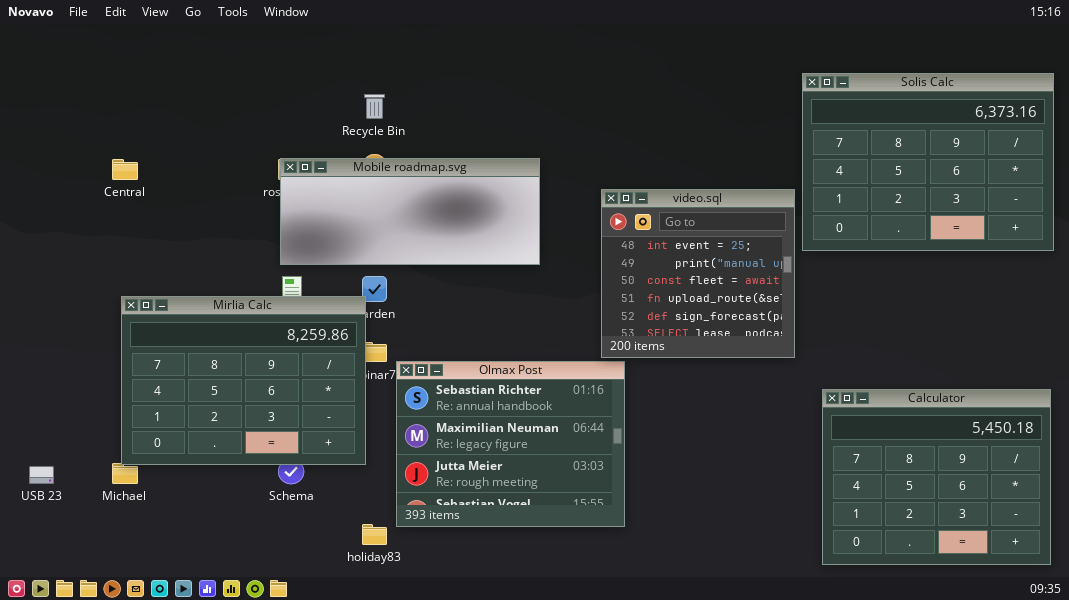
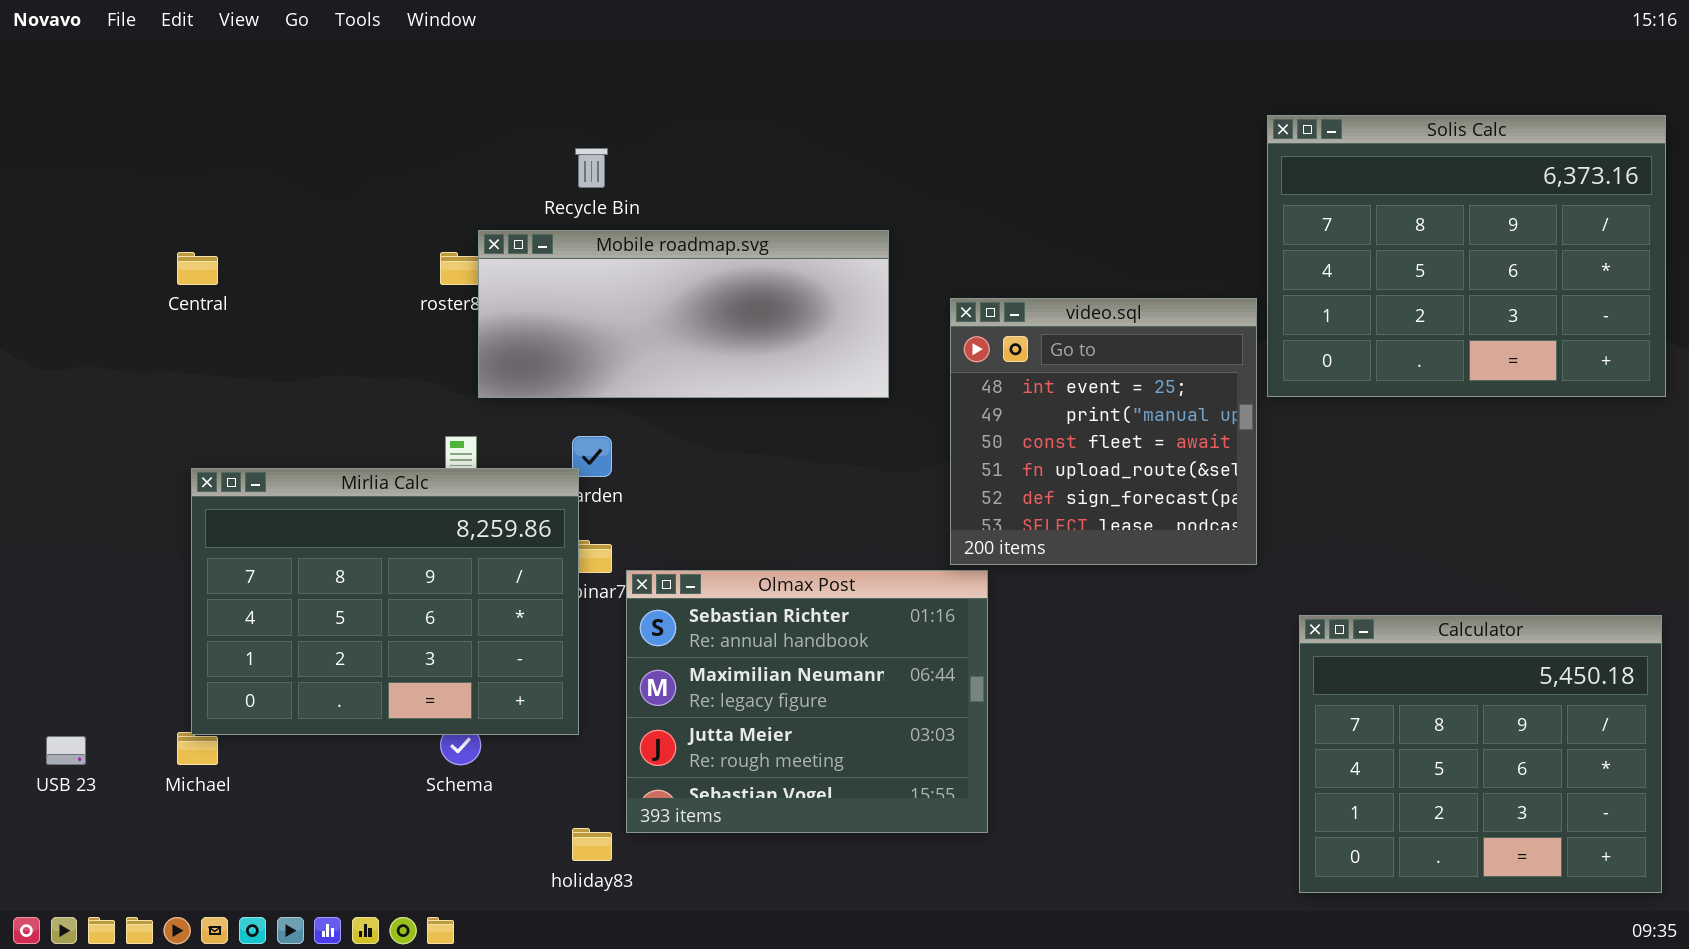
Mobile roadmap.svg: [280,158,540,265] -> [478,230,889,398], moved

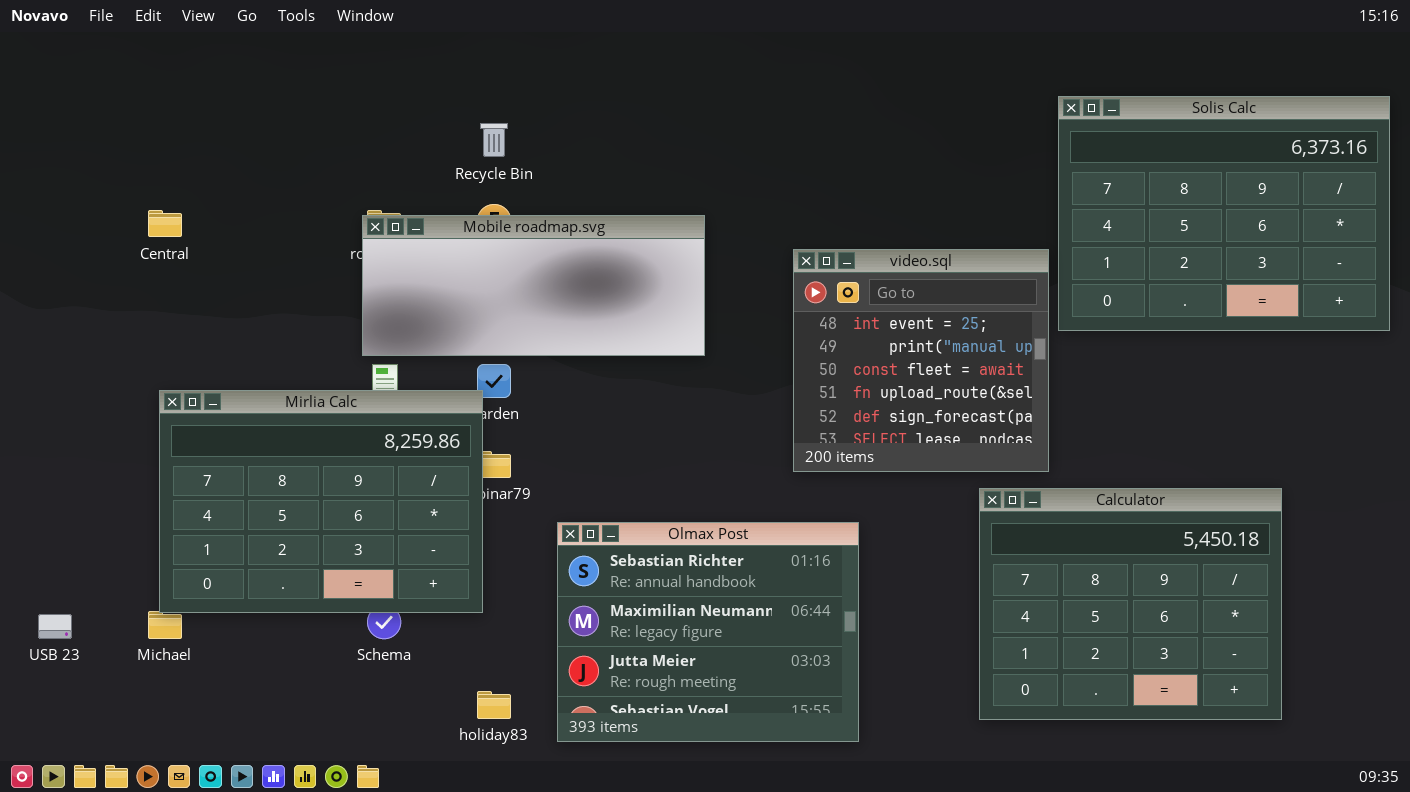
Mobile roadmap.svg: [478,230,889,398] -> [362,215,705,356], moved
Olmax Post: [626,570,988,833] -> [557,522,859,742], moved
Calculator: [1299,615,1662,893] -> [979,488,1282,720], moved

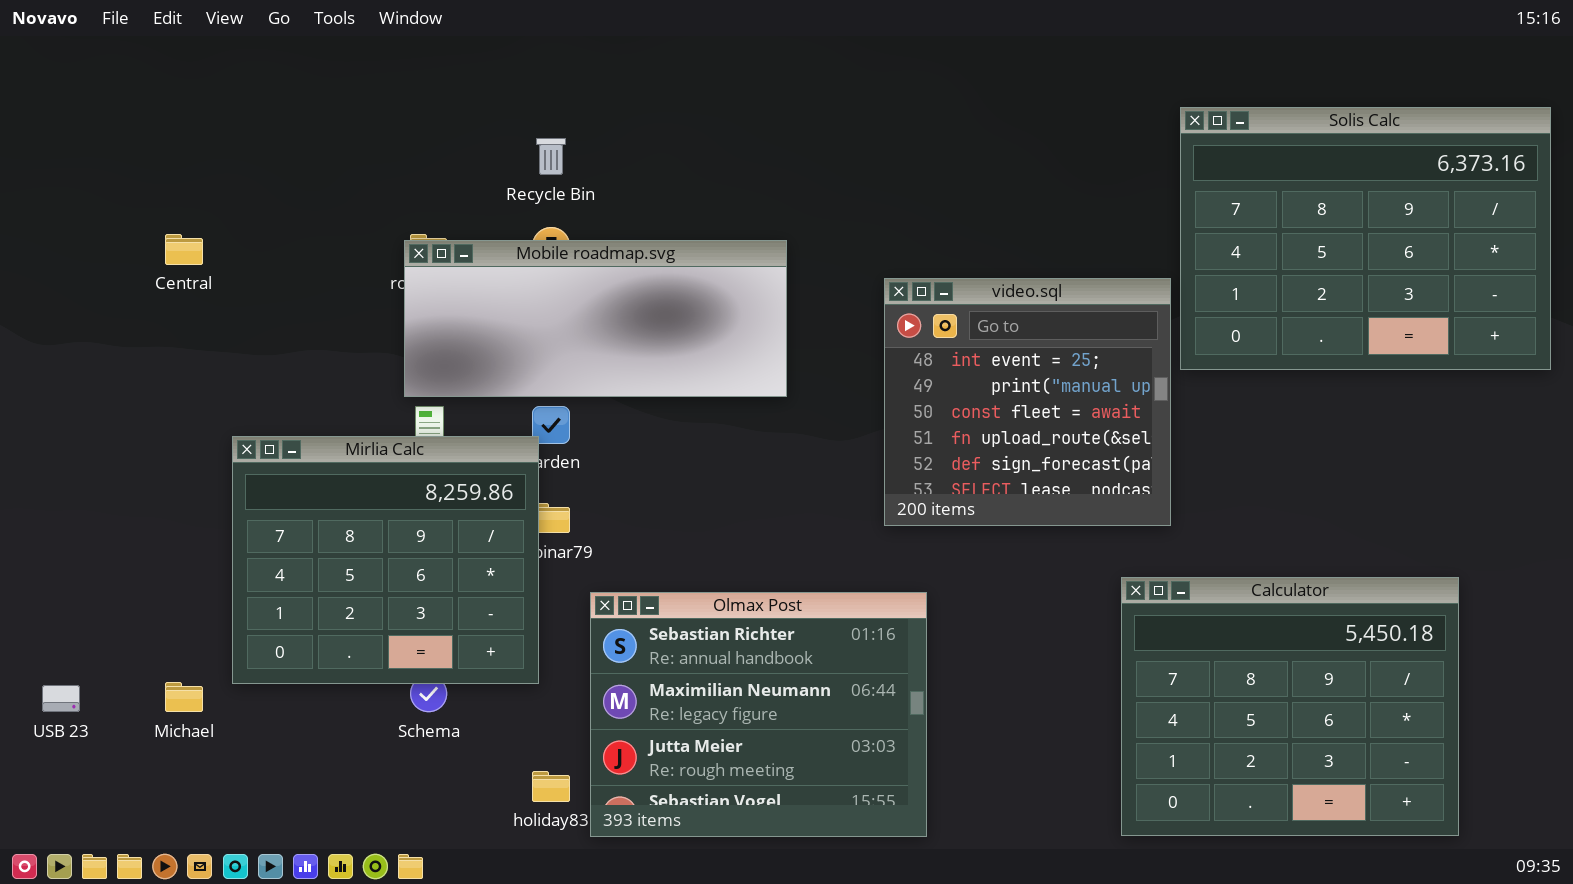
Mirlia Calc: [159,390,483,613] -> [232,436,539,684], resized
Calculator: [979,488,1282,720] -> [1121,577,1459,836], moved
Olmax Post: [557,522,859,742] -> [590,592,927,837], moved

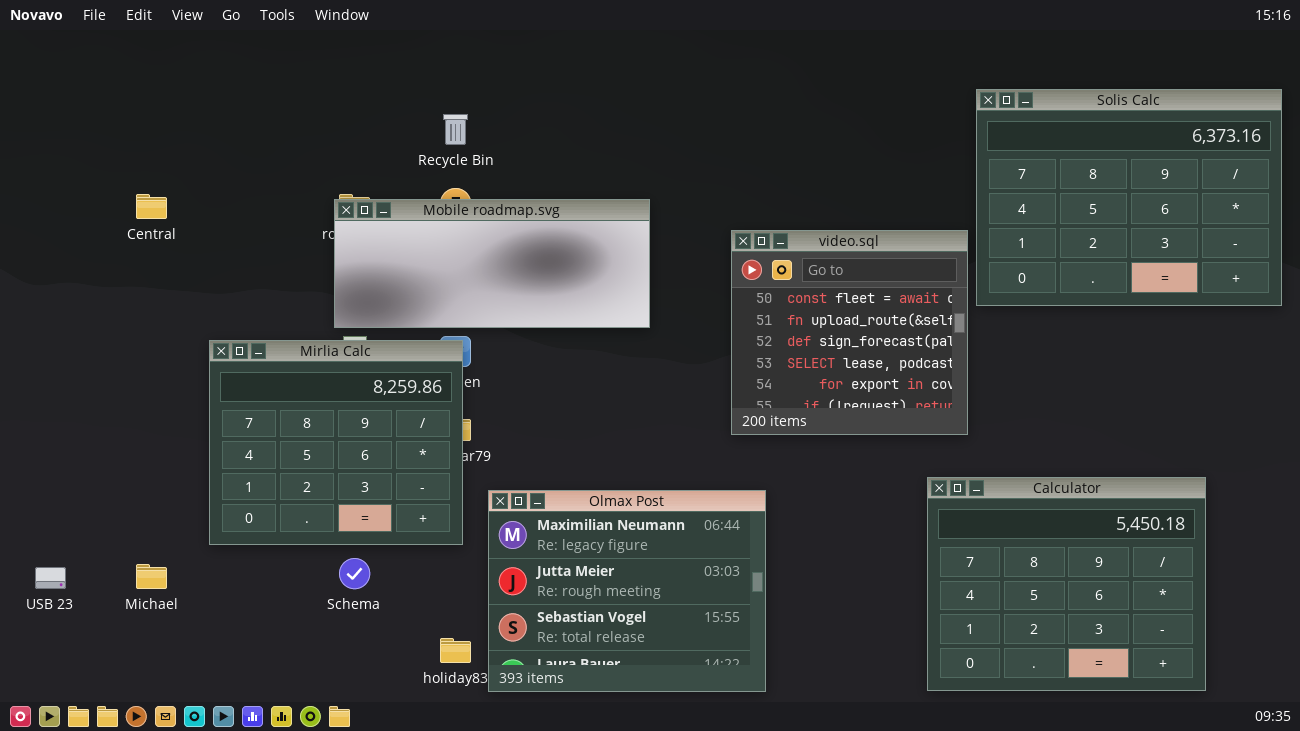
video.sql: [884,278,1171,526] -> [731,230,968,435], scrolled down 2 rows
Mirlia Calc: [232,436,539,684] -> [209,340,463,545], moved
Olmax Post: [590,592,927,837] -> [488,490,766,692], scrolled down 1 row

